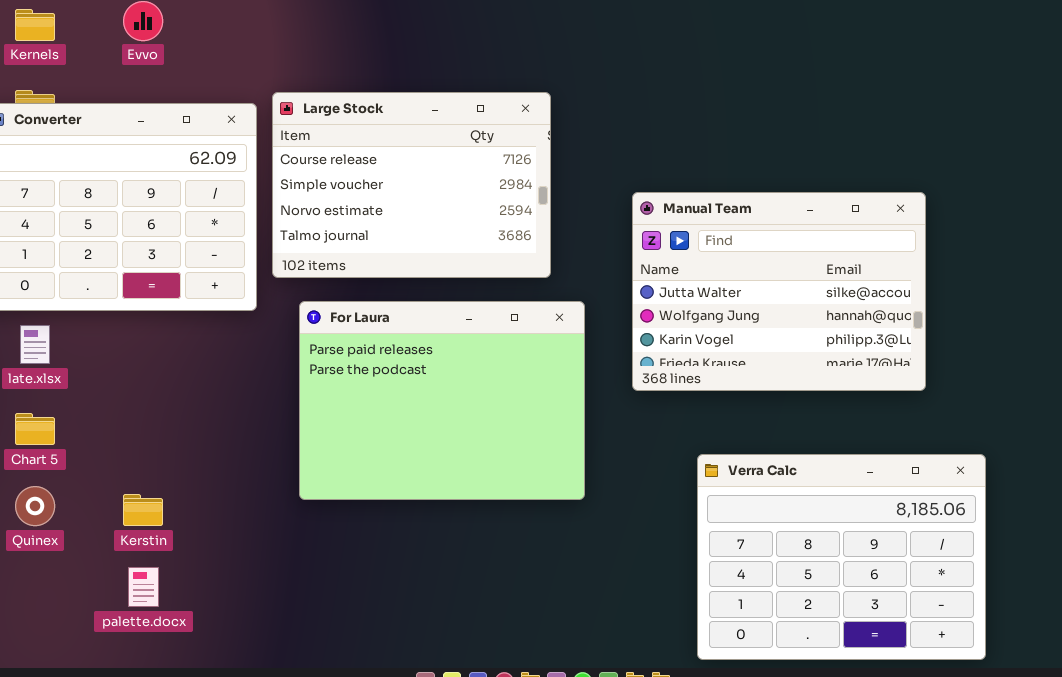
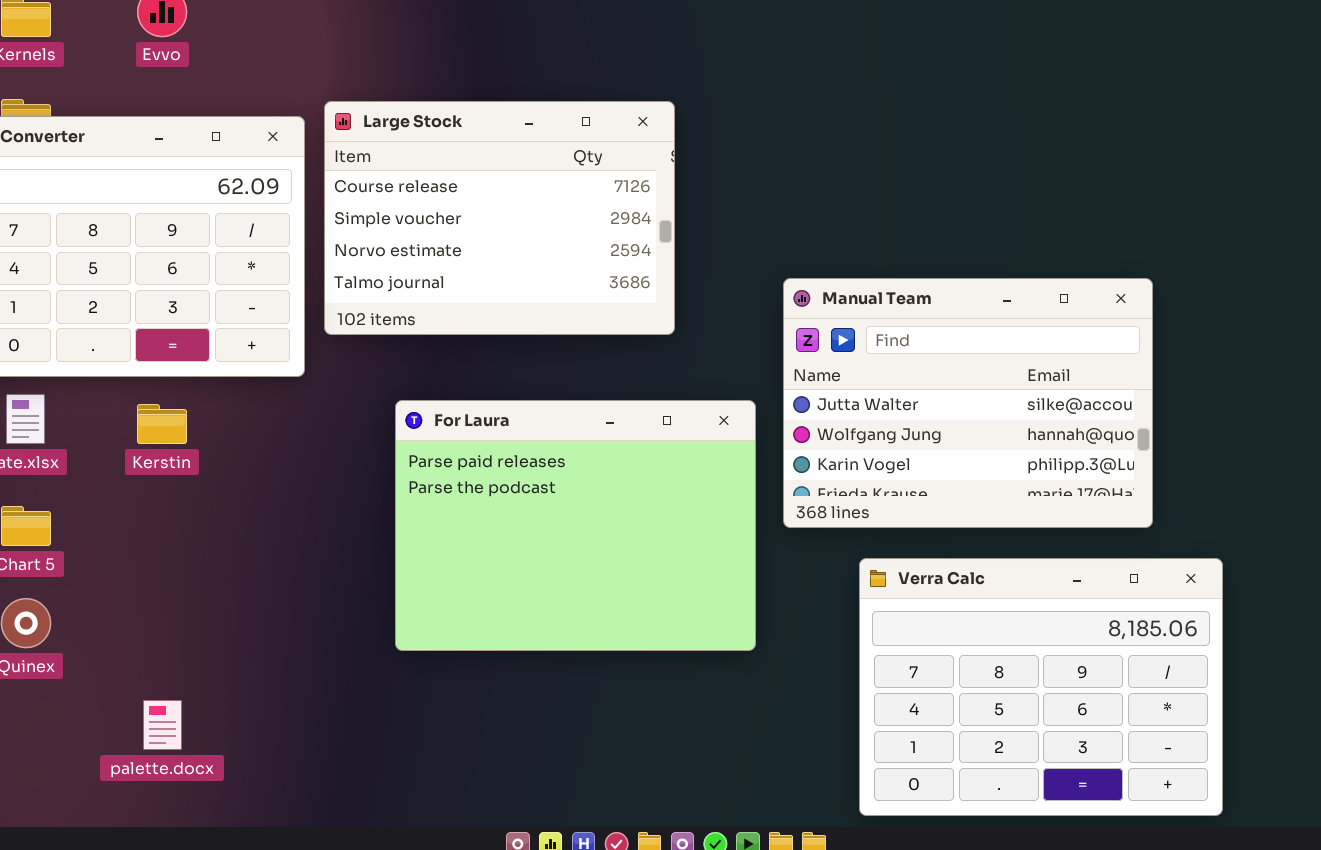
Manual Team: [632,192,926,391] -> [783,278,1153,528], moved
For Laura: [299,301,585,500] -> [395,400,756,651], moved
Kerstin: [123,494,163,526] -> [137,404,187,444], moved

